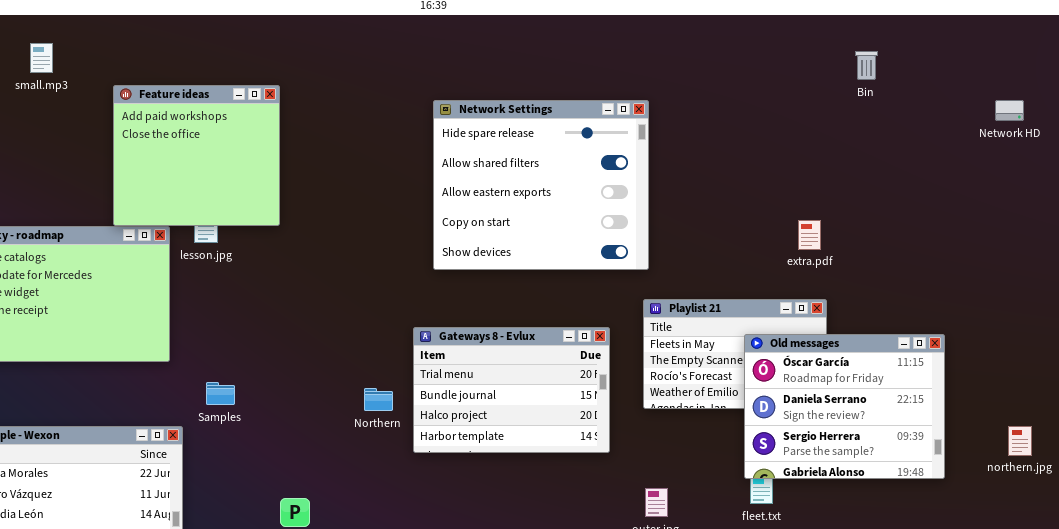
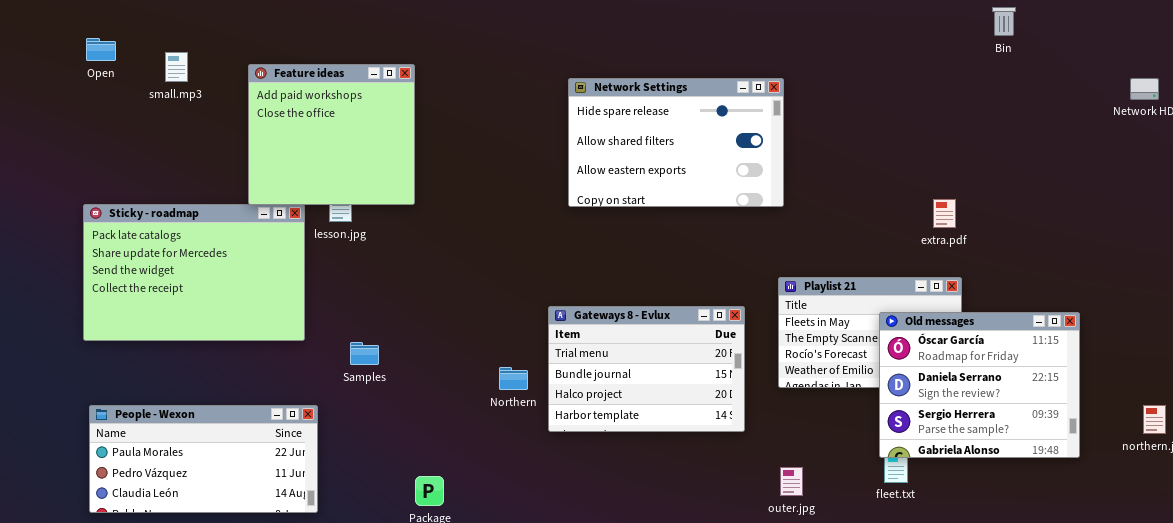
small.mp3: [30,43,53,73] -> [165,52,188,82], moved
Bin: [855,51,878,80] -> [992,7,1016,36], moved
Network Settings: [433,100,649,270] -> [568,78,784,207], resized
Samples: [206,382,235,405] -> [350,342,379,365], moved

